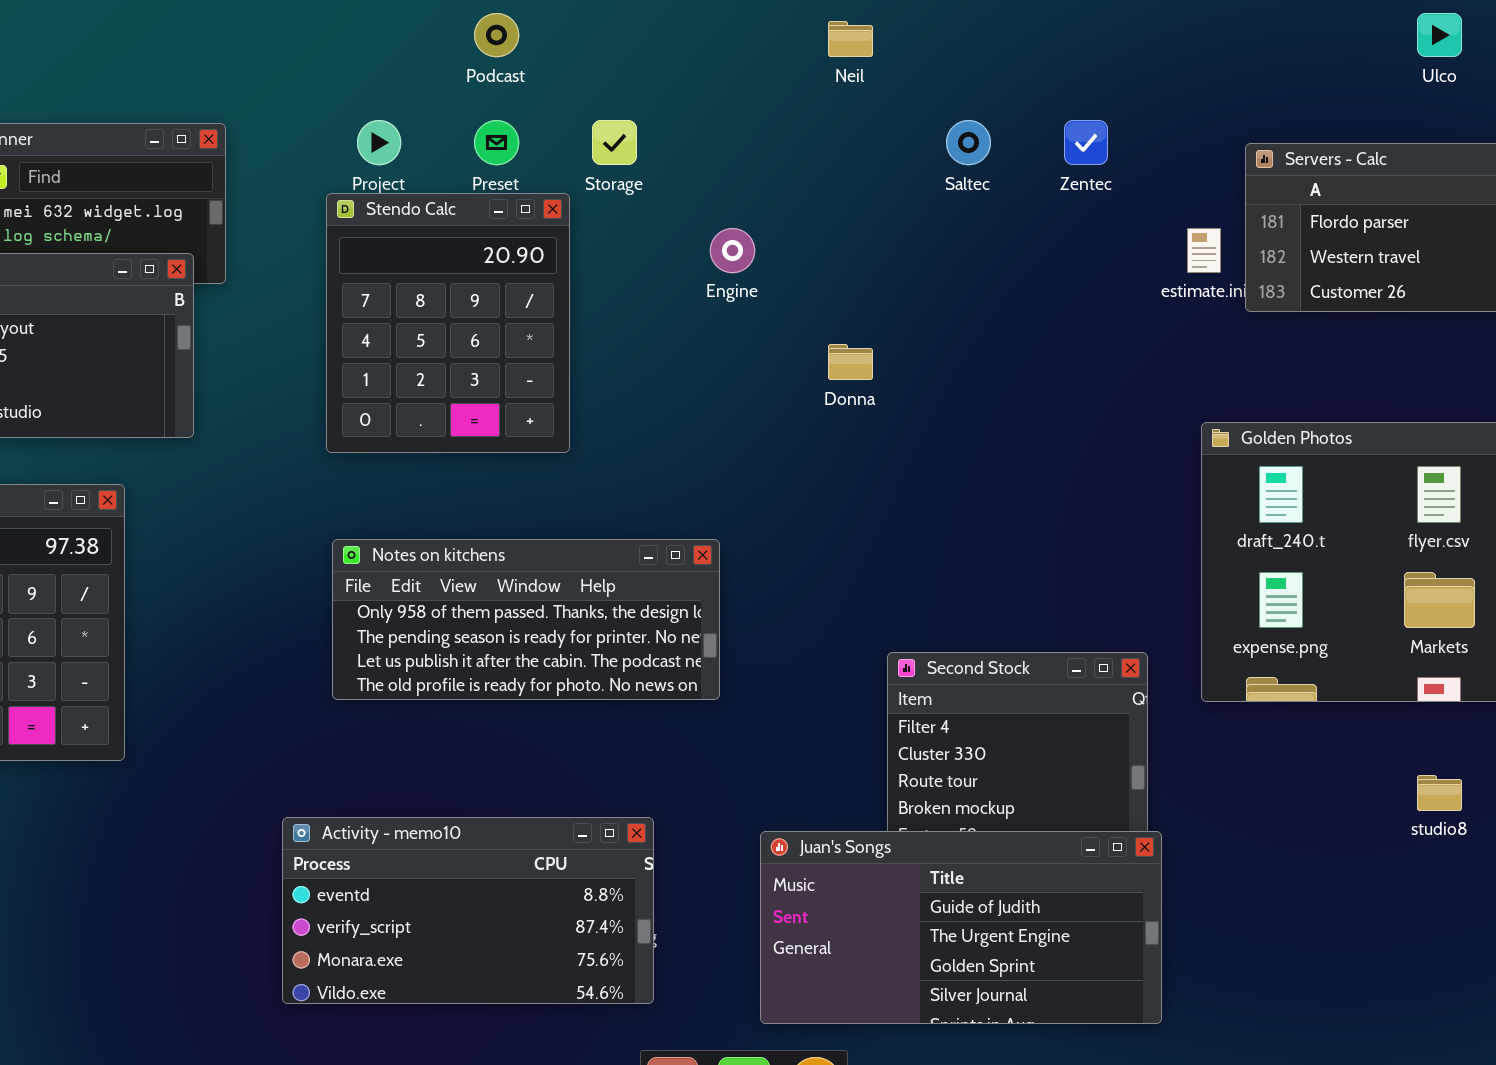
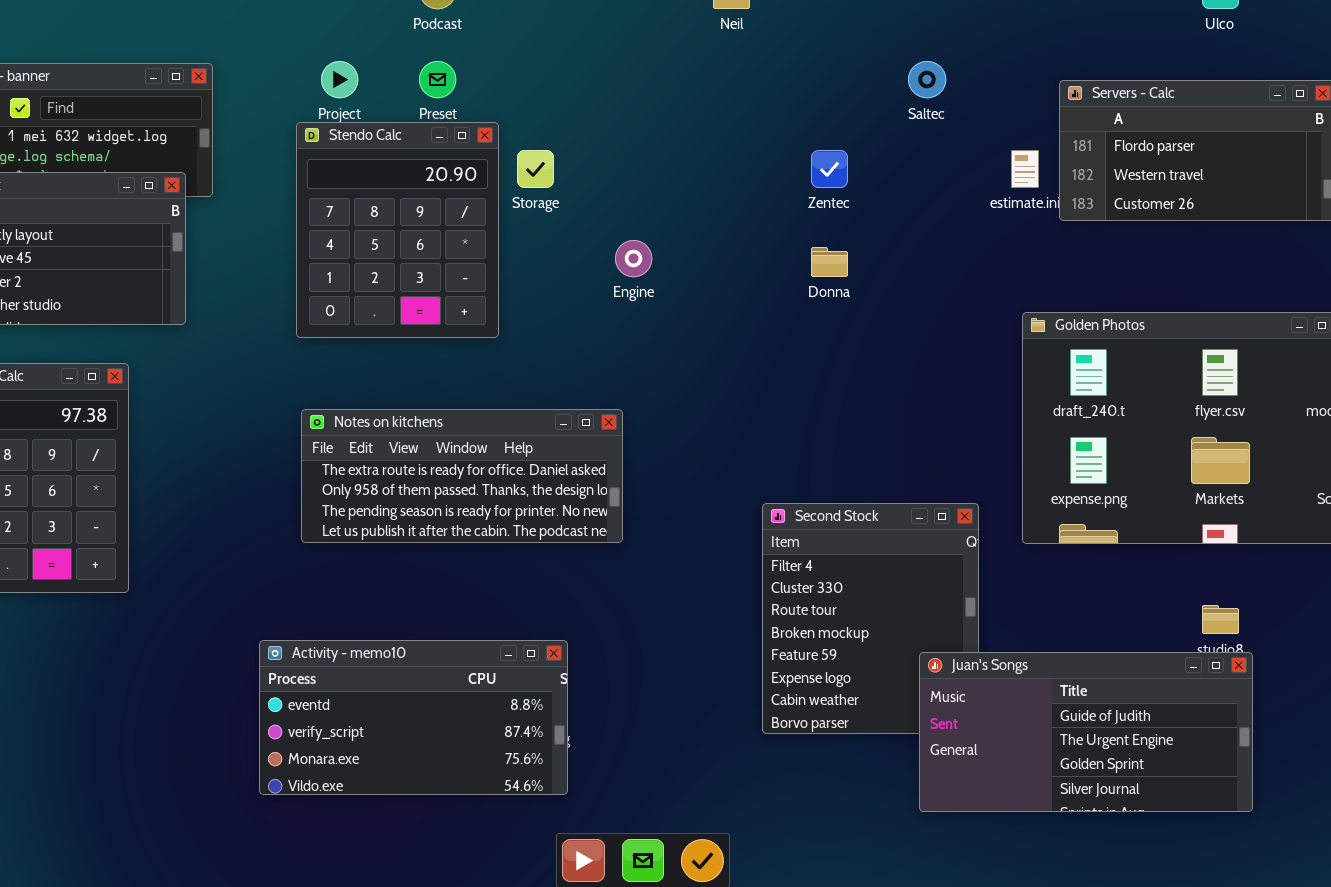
Storage: [592,120,637,165] -> [517,150,554,188], moved
Saltec: [946,120,991,165] -> [908,61,946,98], moved
Zentec: [1064,120,1108,165] -> [811,150,848,188], moved
Engine: [710,228,755,273] -> [615,240,652,277], moved
Donna: [828,344,873,380] -> [811,247,848,277], moved
Notes on kitchens: [332,539,720,700] -> [301,409,623,543], scrolled up 1 row
Juan's Songs: [760,831,1162,1024] -> [919,652,1253,812], moved

